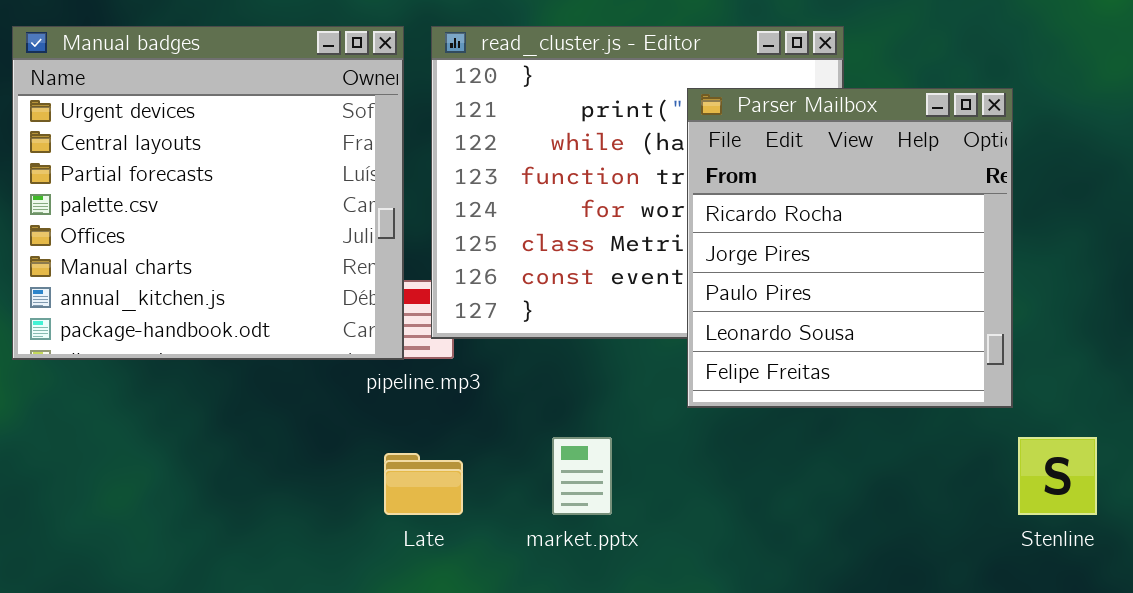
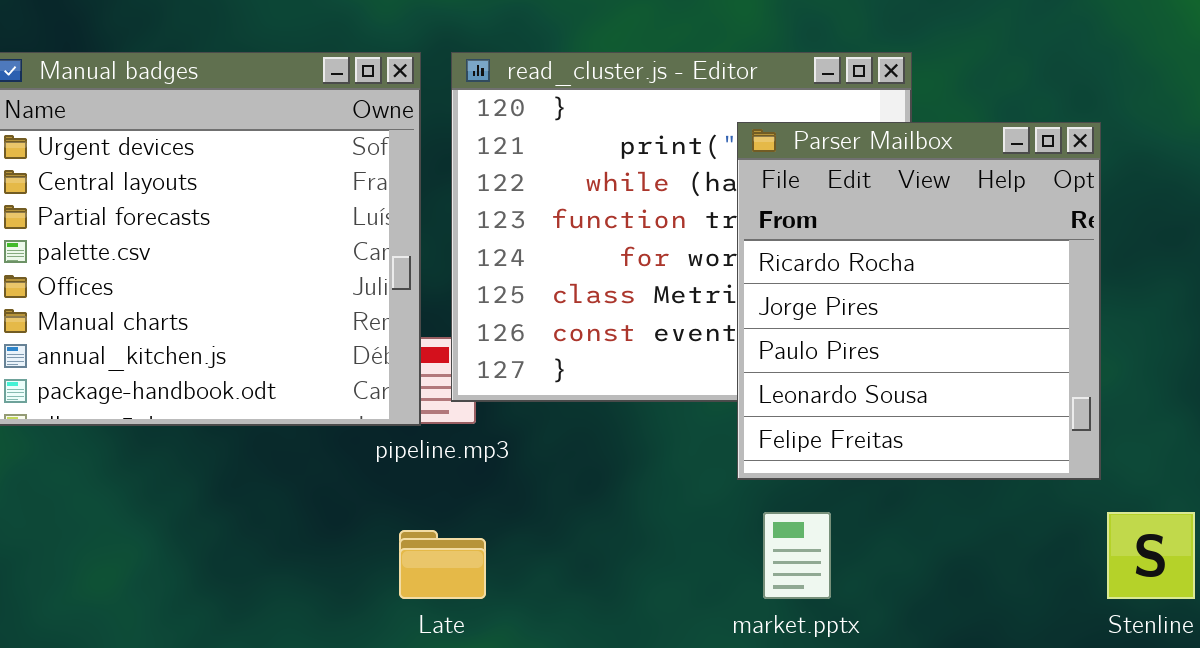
market.pptx: [552,437,612,515] -> [763,512,831,599], moved

